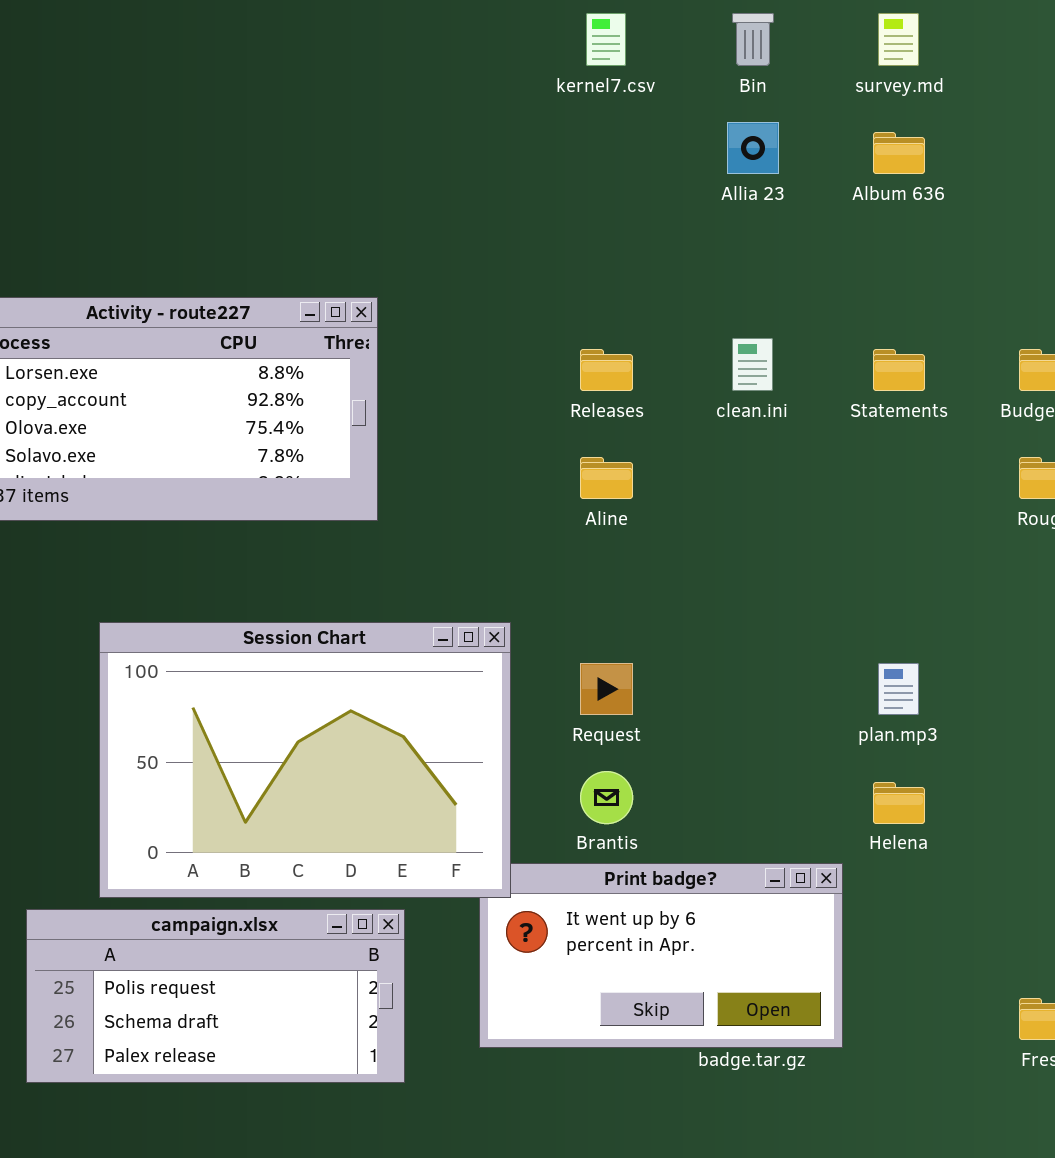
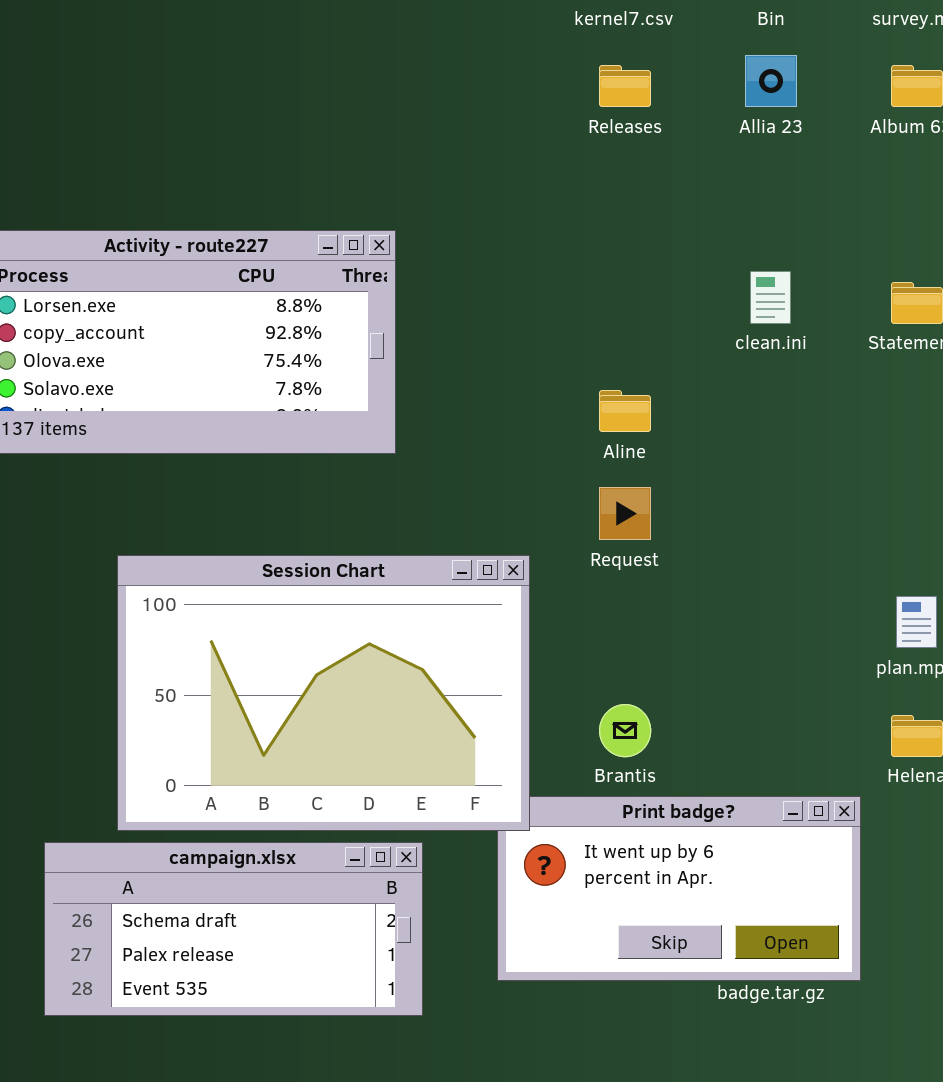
Releases: [580,349,633,391] -> [599,65,651,107], moved
Request: [580,663,633,715] -> [599,487,651,540], moved
campaign.xlsx: [26,909,405,1083] -> [44,842,423,1016], scrolled down 1 row

